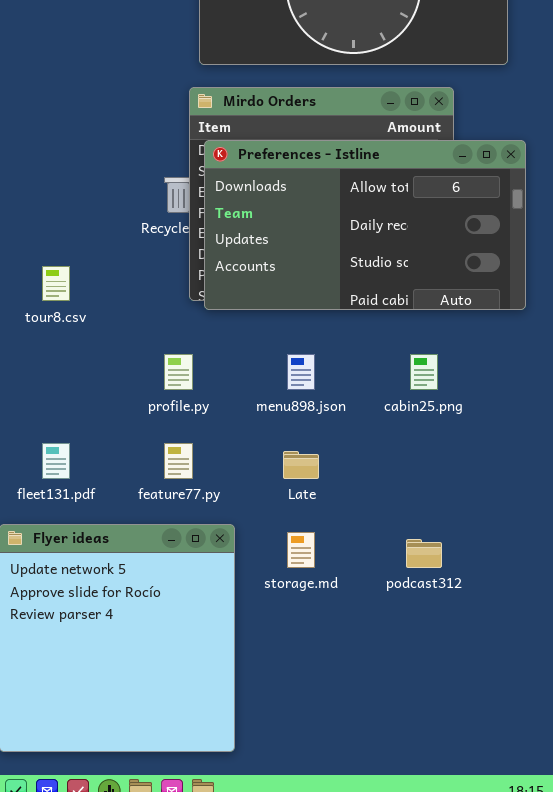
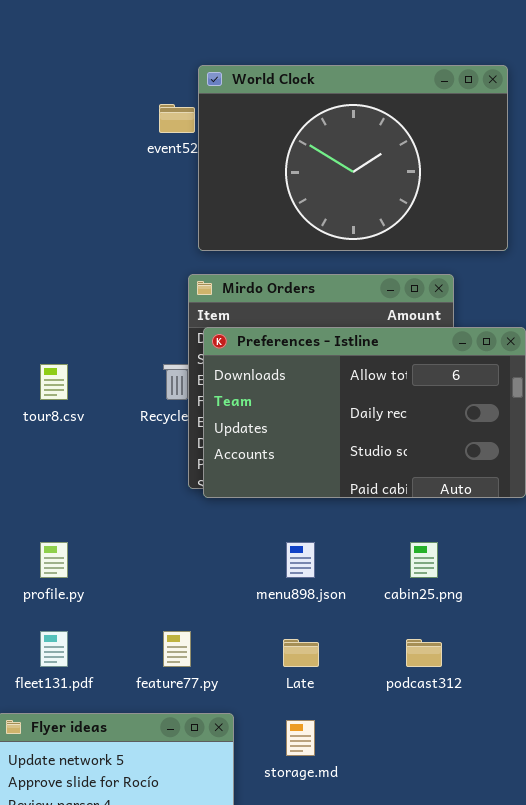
tour8.csv: [42,266,70,301] -> [40,364,68,400], moved
profile.py: [164,354,193,390] -> [40,542,68,578], moved
podcast312: [406,539,442,568] -> [406,639,442,667], moved

